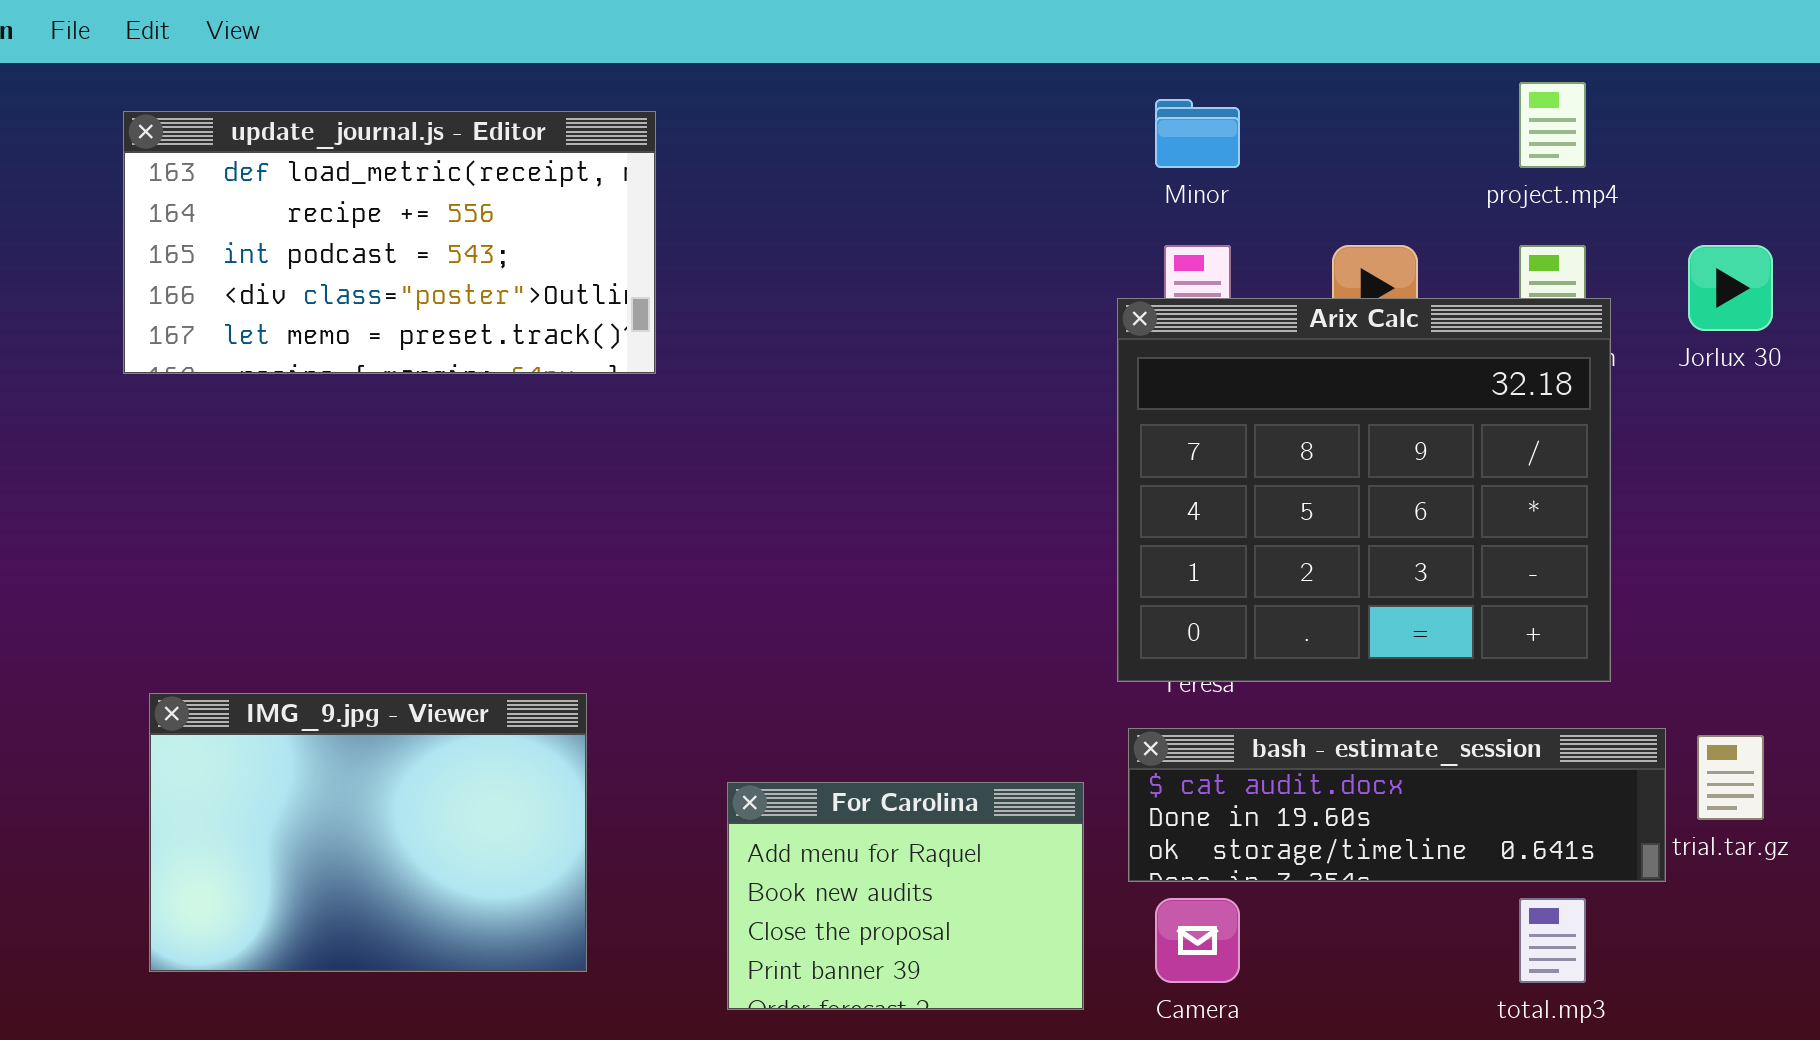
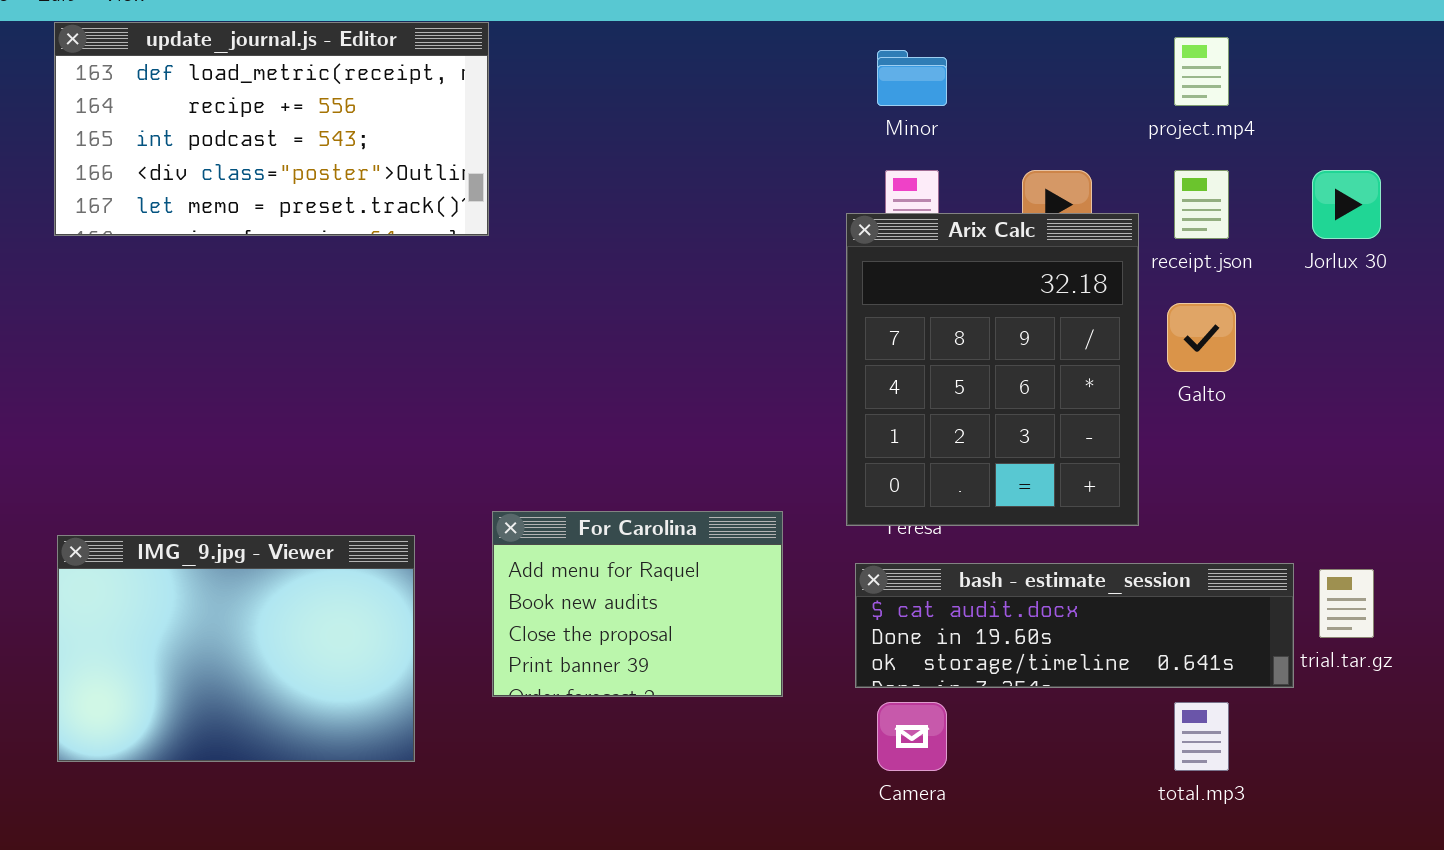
update_journal.js - Editor: [123,111,656,374] -> [54,22,489,236], moved
Arix Calc: [1117,298,1611,682] -> [846,213,1139,526], resized
For Carolina: [727,782,1084,1010] -> [492,511,783,697], moved

